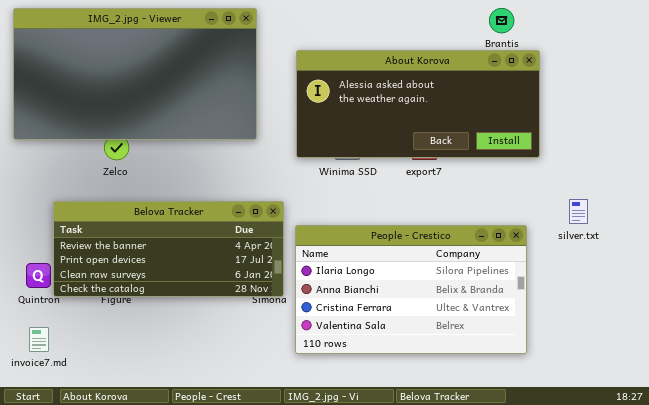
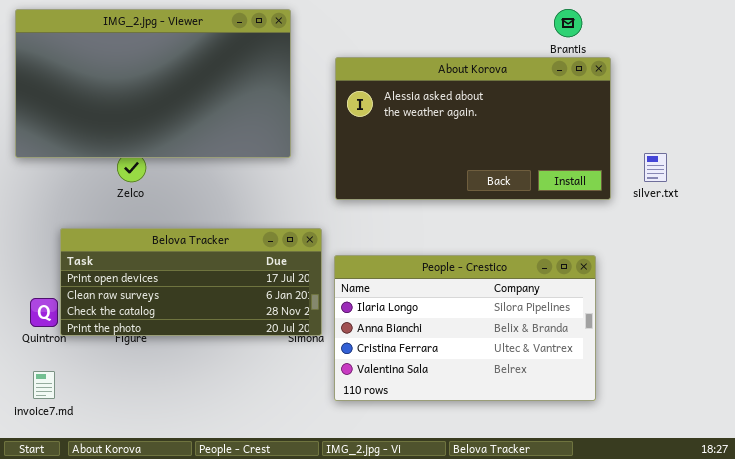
About Korova: [296,50,540,158] -> [335,57,611,200], resized
silver.txt: [569,199,588,224] -> [644,153,667,182], moved
Belova Tracker: [53,201,284,297] -> [60,228,322,336], scrolled down 1 row

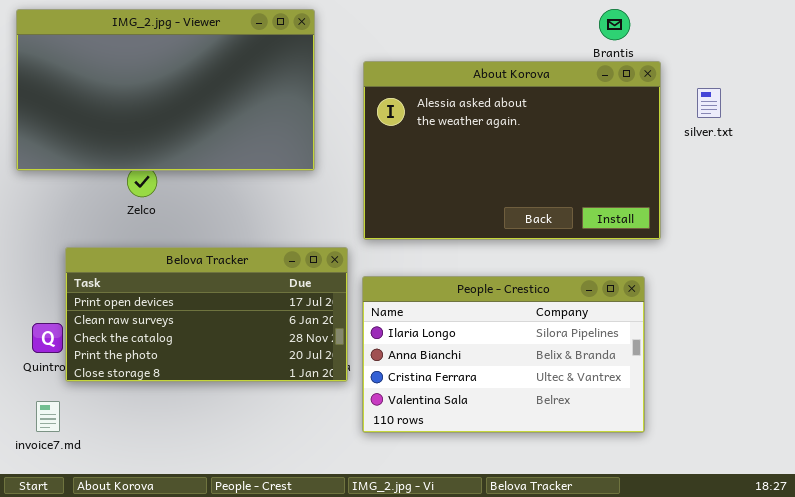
About Korova: [335,57,611,200] -> [363,61,661,240], resized
silver.txt: [644,153,667,182] -> [697,88,721,118], moved
Belova Tracker: [60,228,322,336] -> [65,247,348,382], resized

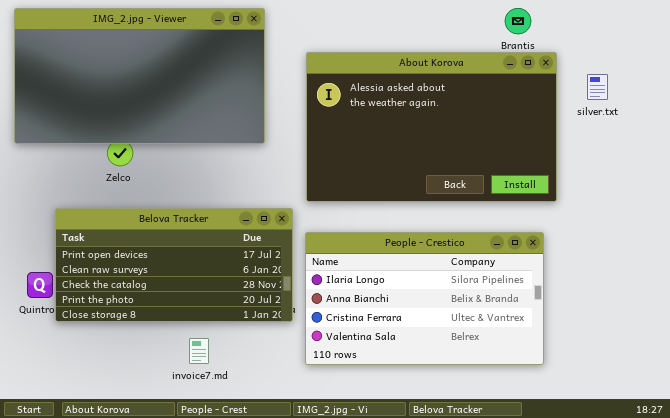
invoice7.md: [36,401,60,432] -> [189,338,209,364], moved

